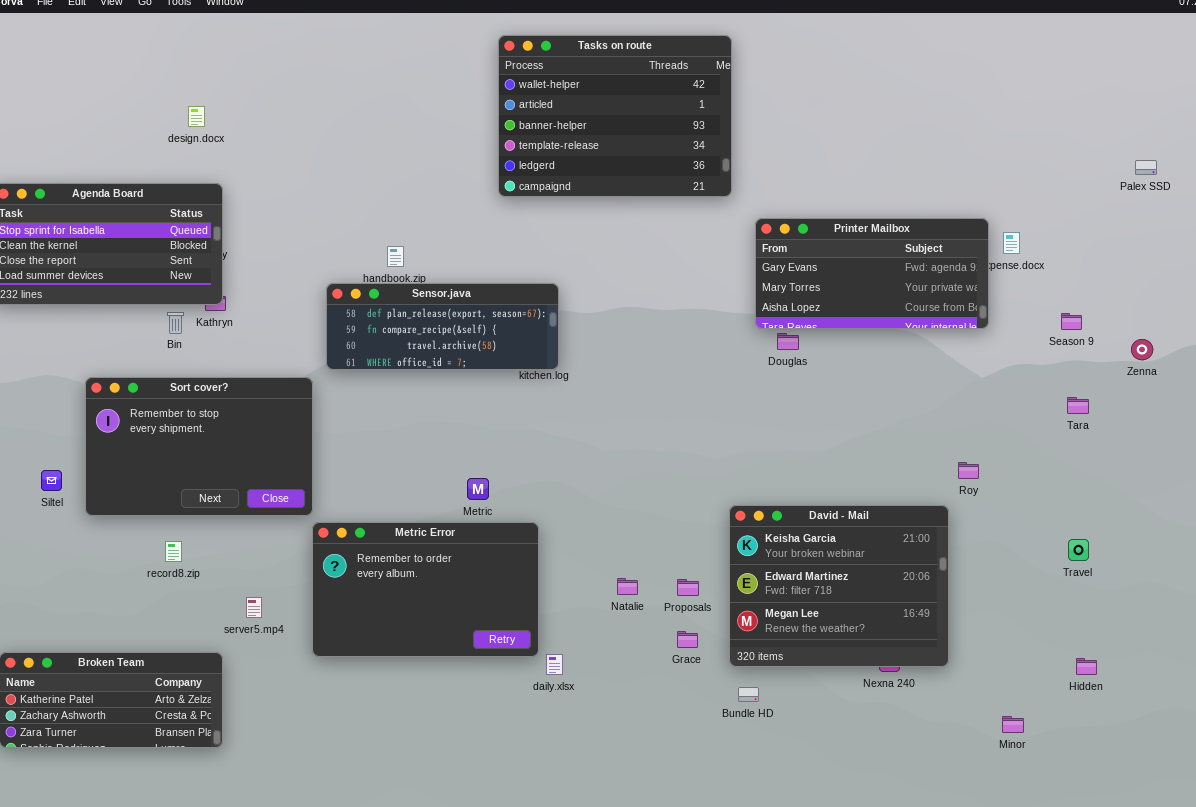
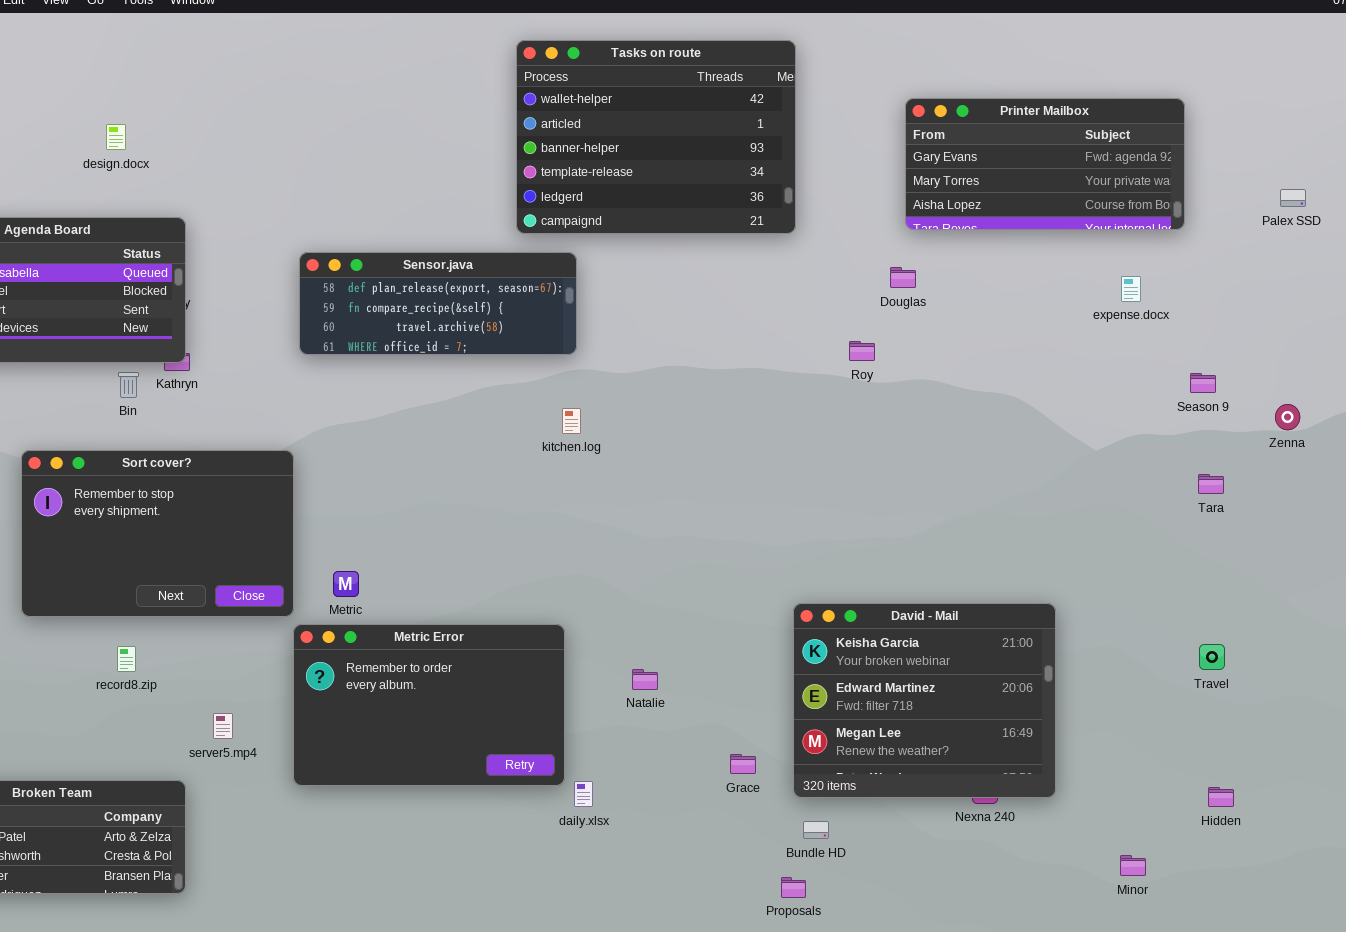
design.docx: [188,106,205,127] -> [106,124,126,150], moved
Printer Mailbox: [755,218,989,329] -> [905,98,1185,230], moved
Sensor.java: [326,283,559,370] -> [299,252,577,355], moved
Douglas: [777,333,799,350] -> [890,267,916,288], moved
Roy: [958,462,979,479] -> [849,341,875,361], moved
Metric: [467,478,489,500] -> [333,571,359,597], moved
Natalie: [617,578,638,595] -> [632,669,658,690], moved
Proposals: [677,579,699,596] -> [781,877,806,898], moved

